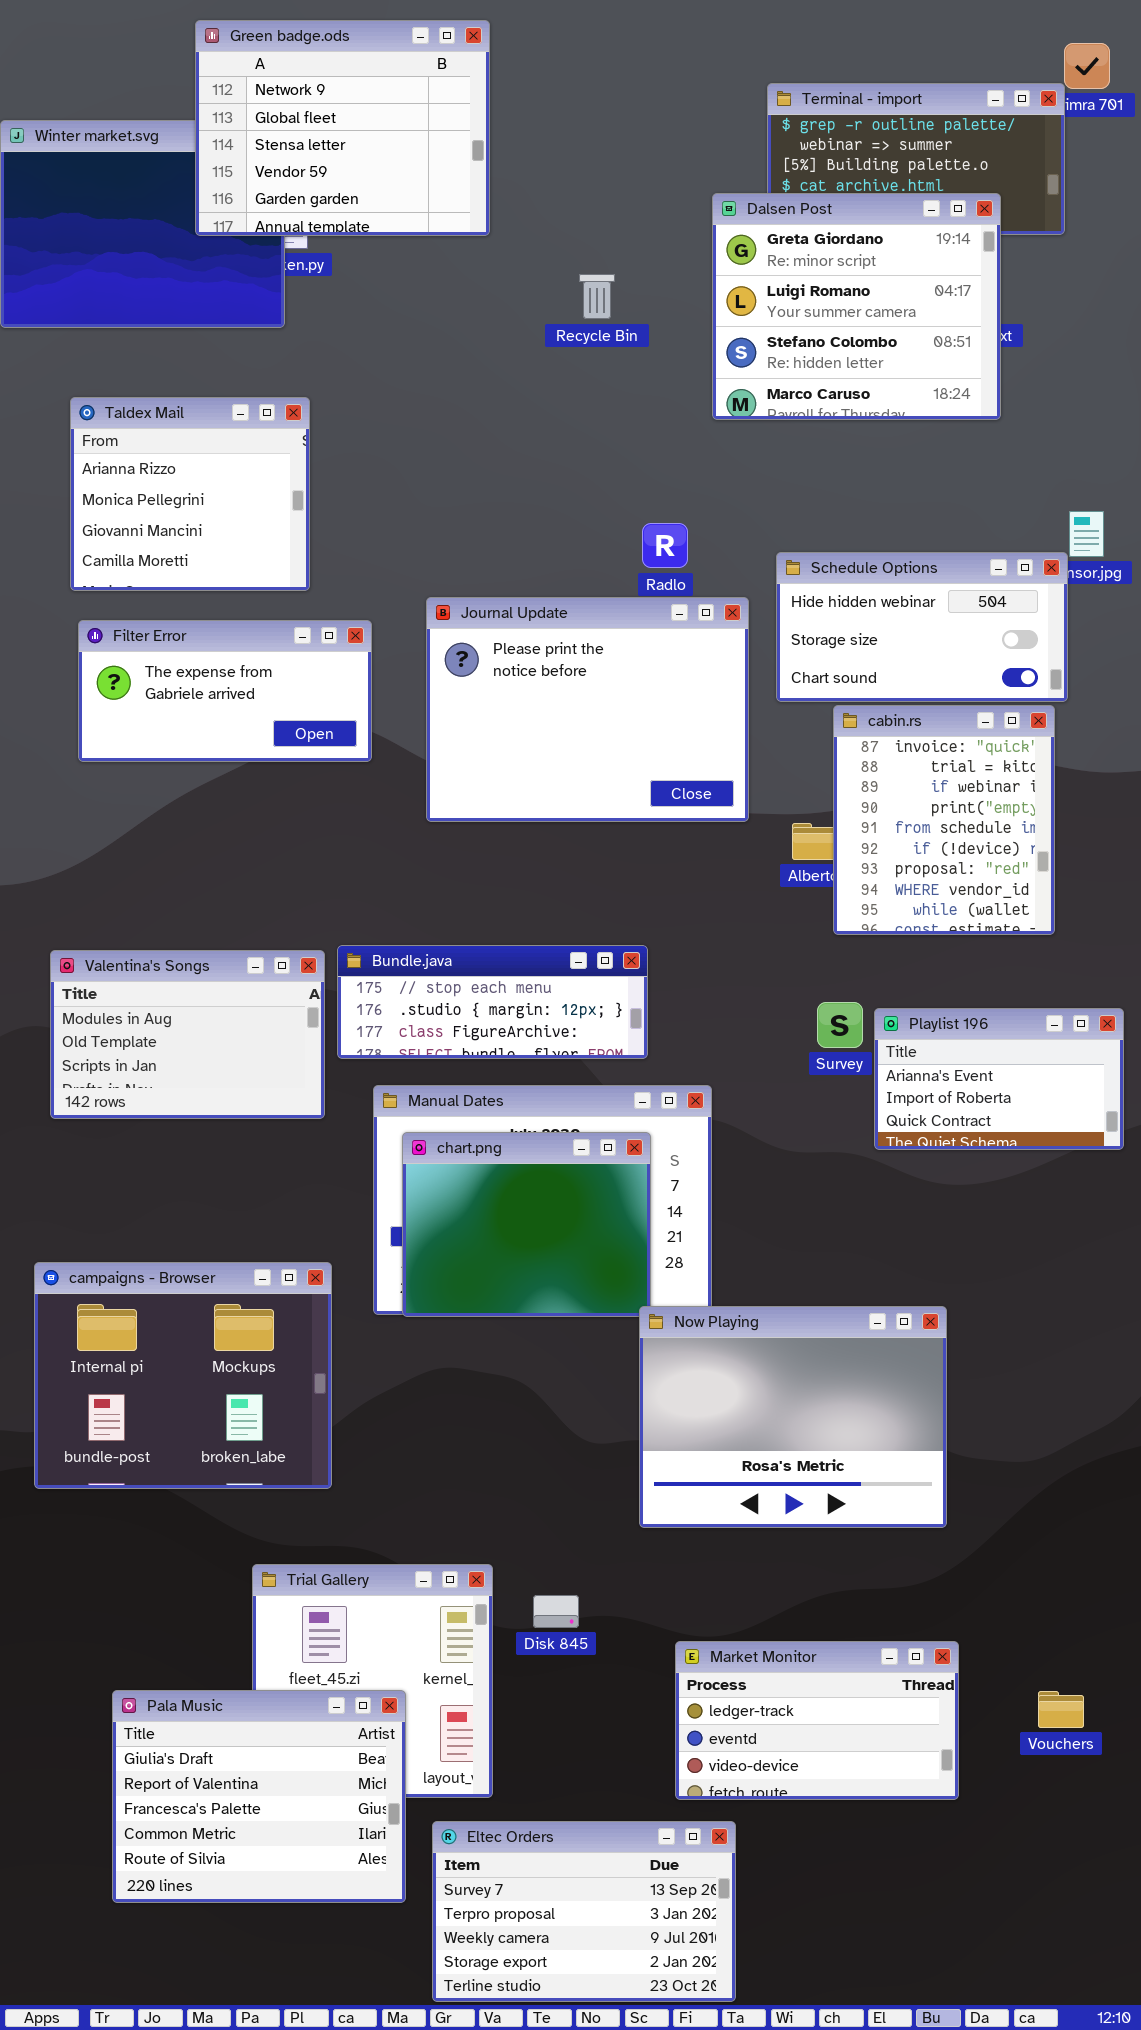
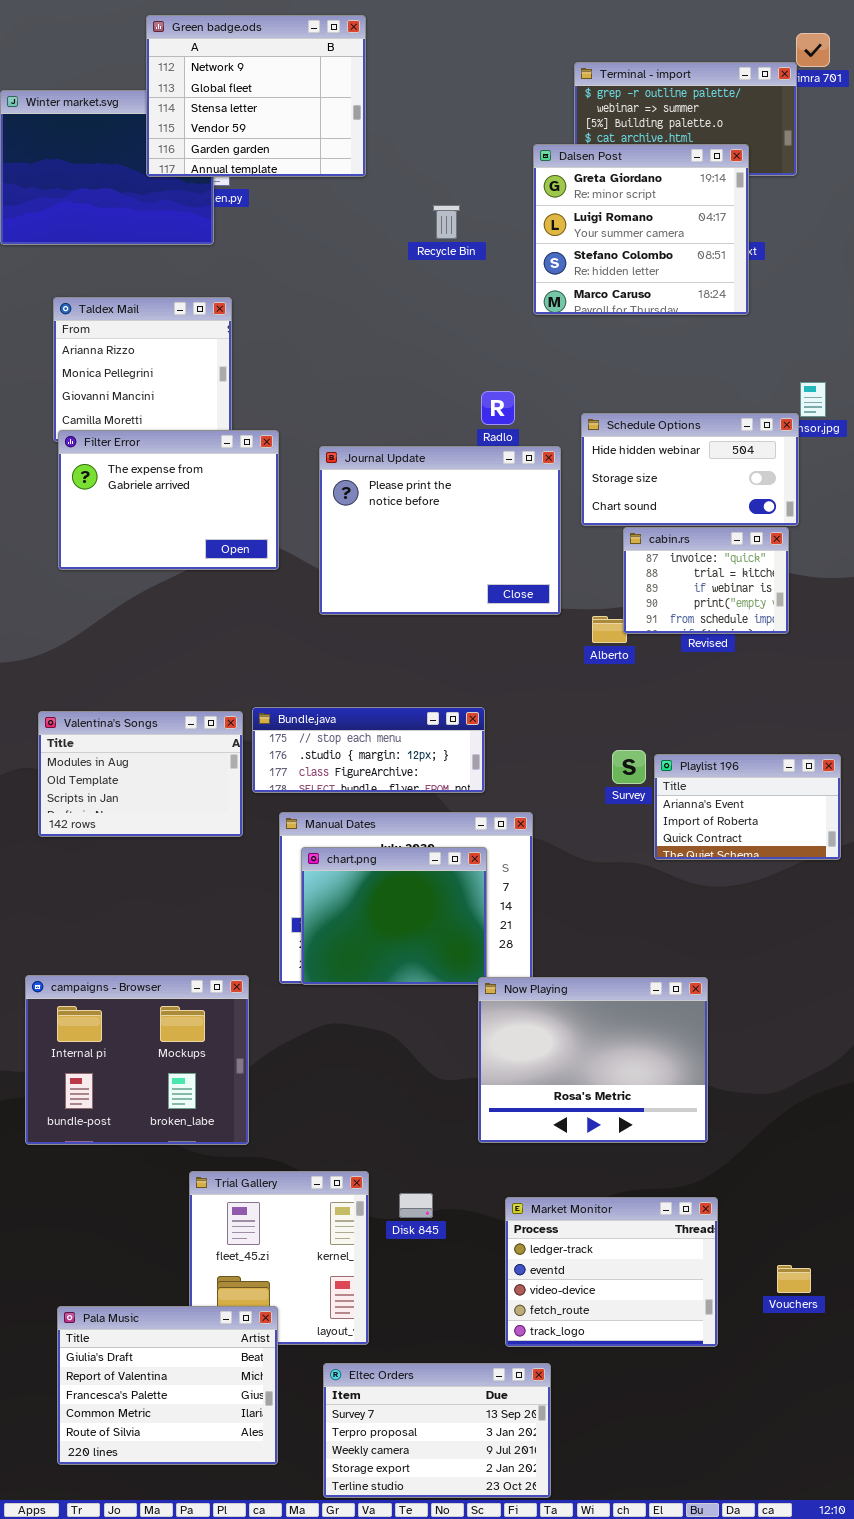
Filter Error: [78,620,372,762] -> [58,430,279,570], resized
cabin.rs: [833,705,1055,935] -> [623,527,789,634], resized
campaigns - Browser: [34,1262,332,1489] -> [25,975,249,1145], moved
Market Monitor: [675,1641,959,1800] -> [505,1197,718,1347], resized
Pala Music: [112,1690,406,1903] -> [57,1306,278,1465], moved

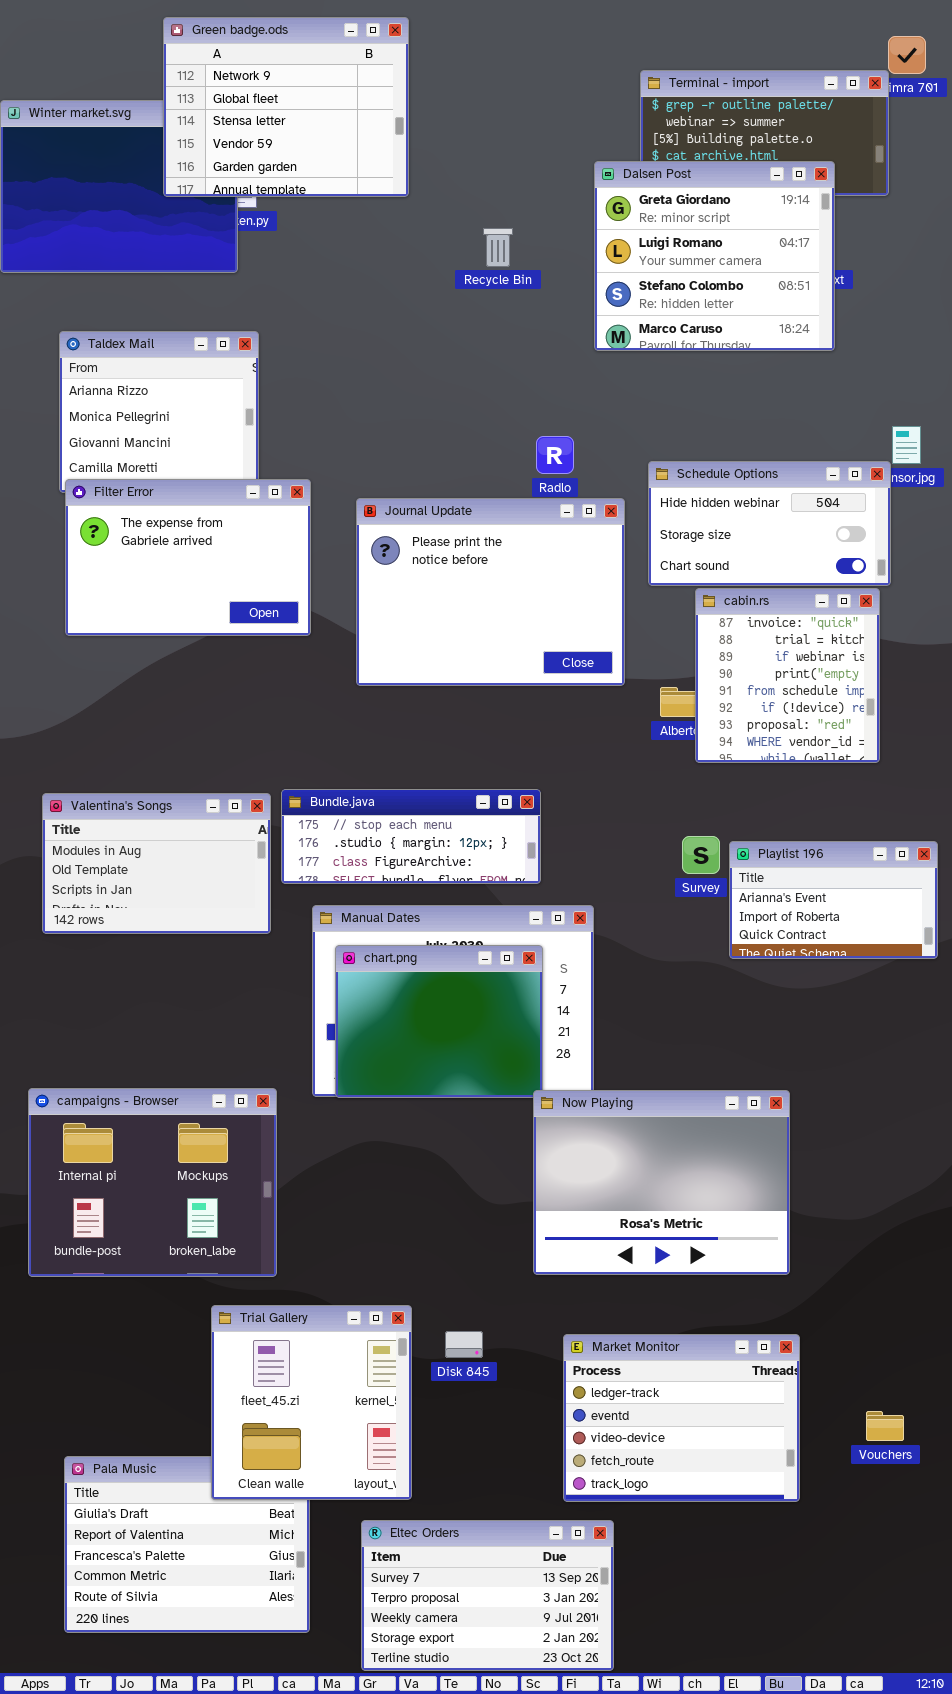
cabin.rs: [623,527,789,634] -> [695,588,880,763], resized
Trial Gallery: [189,1171,369,1345] -> [211,1305,412,1500], raised

